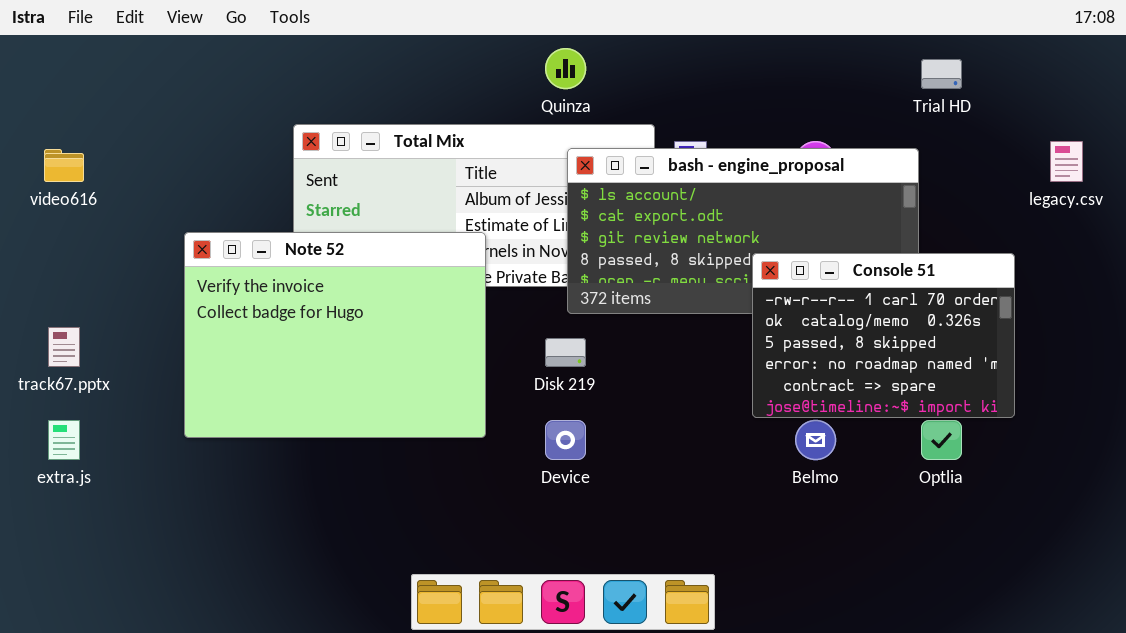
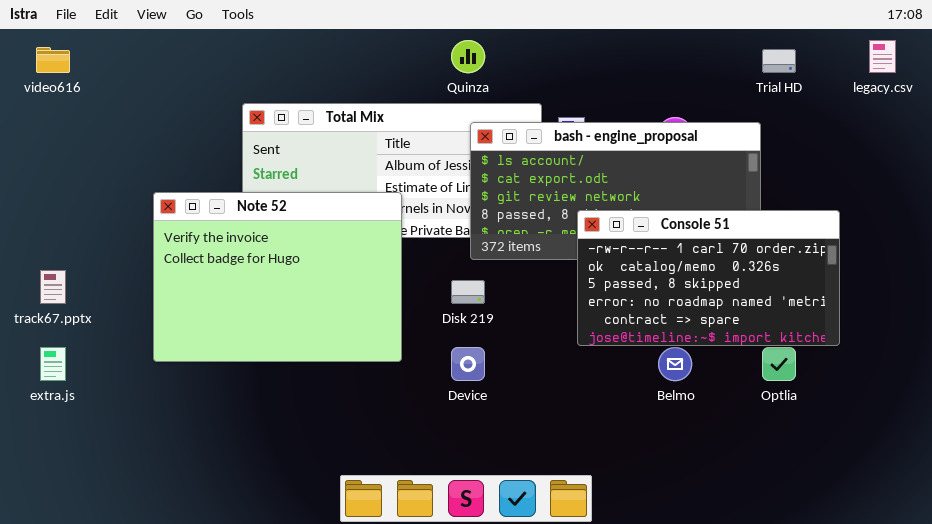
legacy.csv: [1050,141,1083,182] -> [869,40,896,73], moved
video616: [44,149,84,182] -> [36,47,70,73], moved
Console 51: [752,253,1015,418] -> [577,210,840,346], resized

